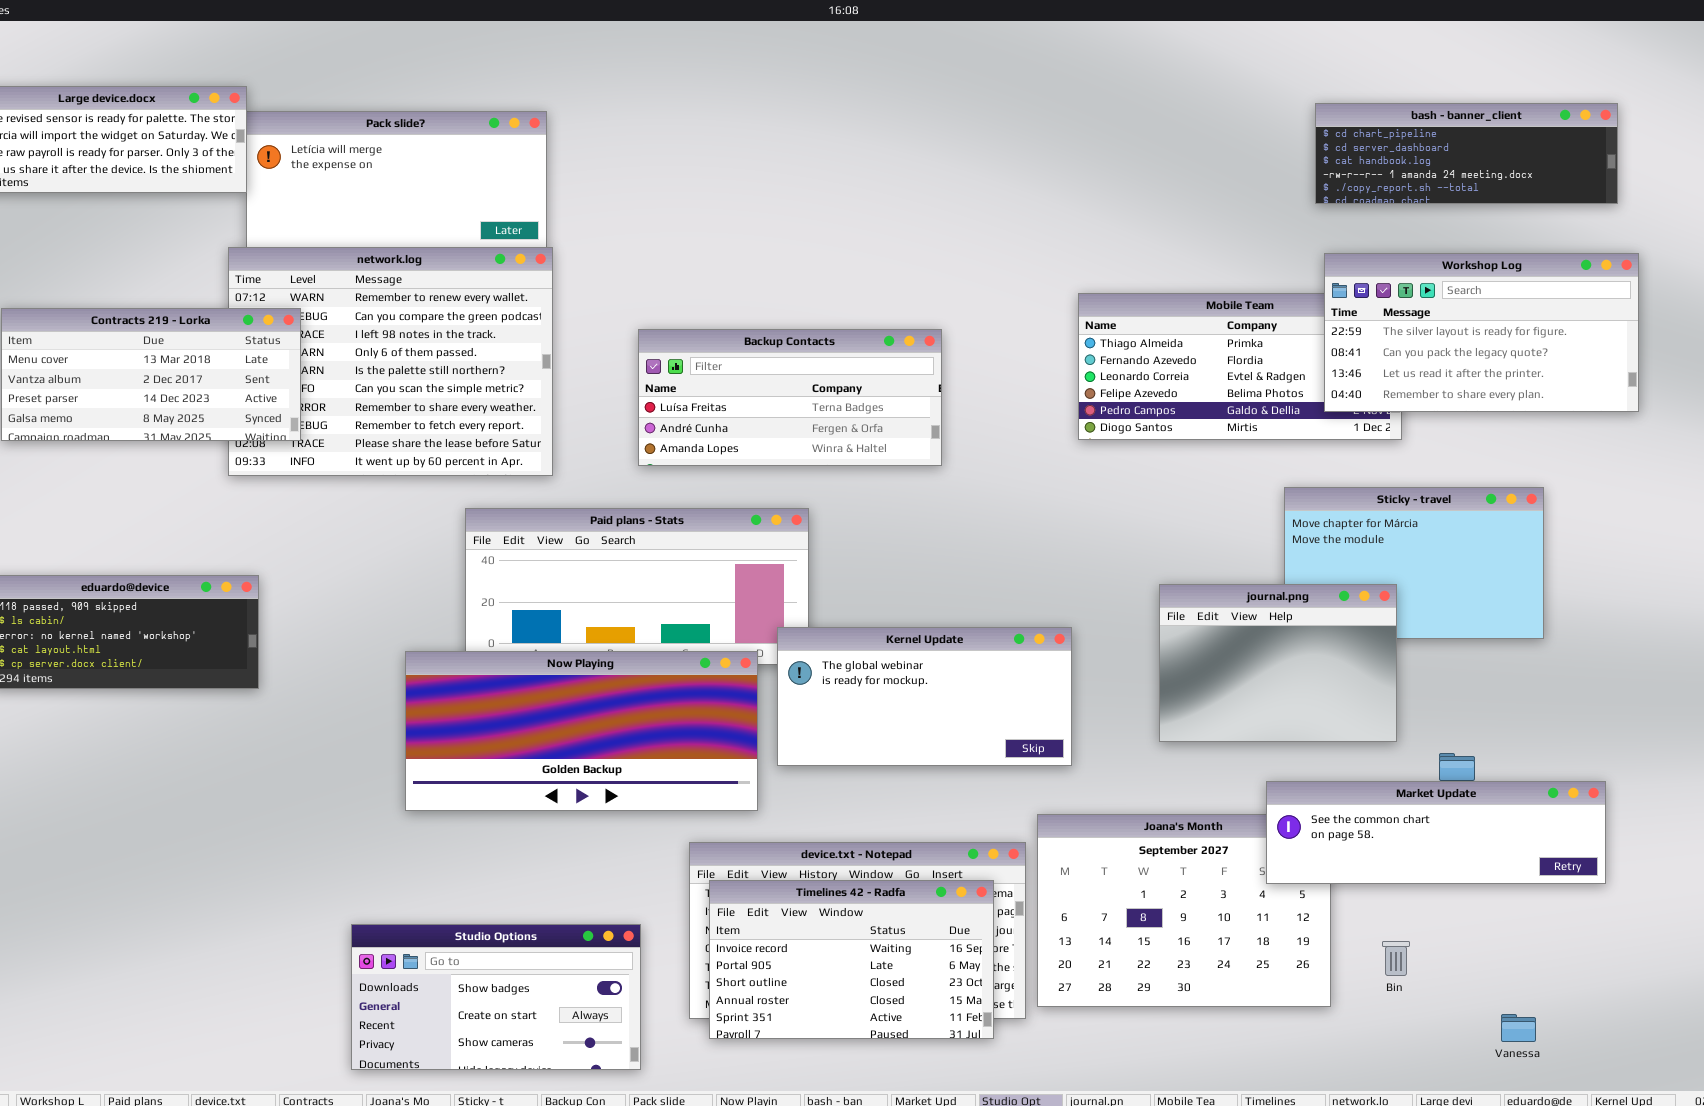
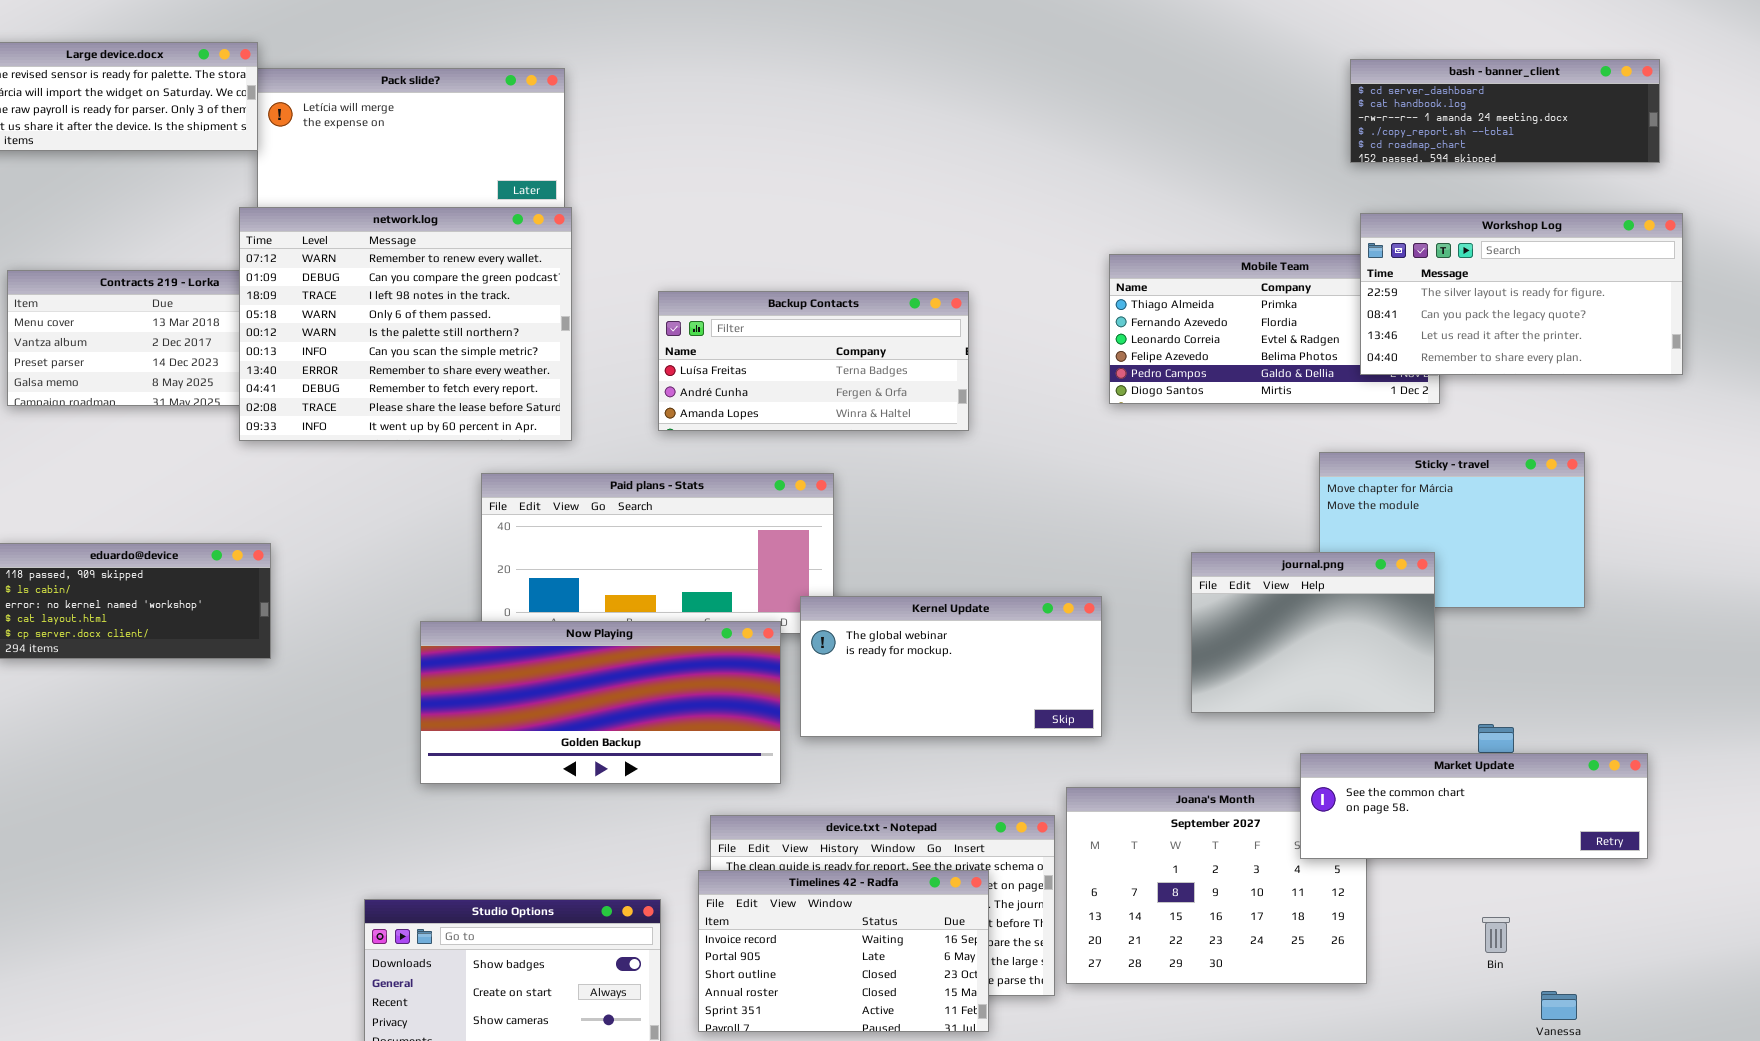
bash - banner_client: [1315,103,1618,204] -> [1350,59,1660,163], scrolled down 1 row
network.log: [228,247,553,476] -> [239,207,572,441], raised
Timelines 42 - Radfa: [709,880,994,1039] -> [698,870,989,1032], moved
Bin: [1382,941,1410,976] -> [1482,917,1510,953], moved

